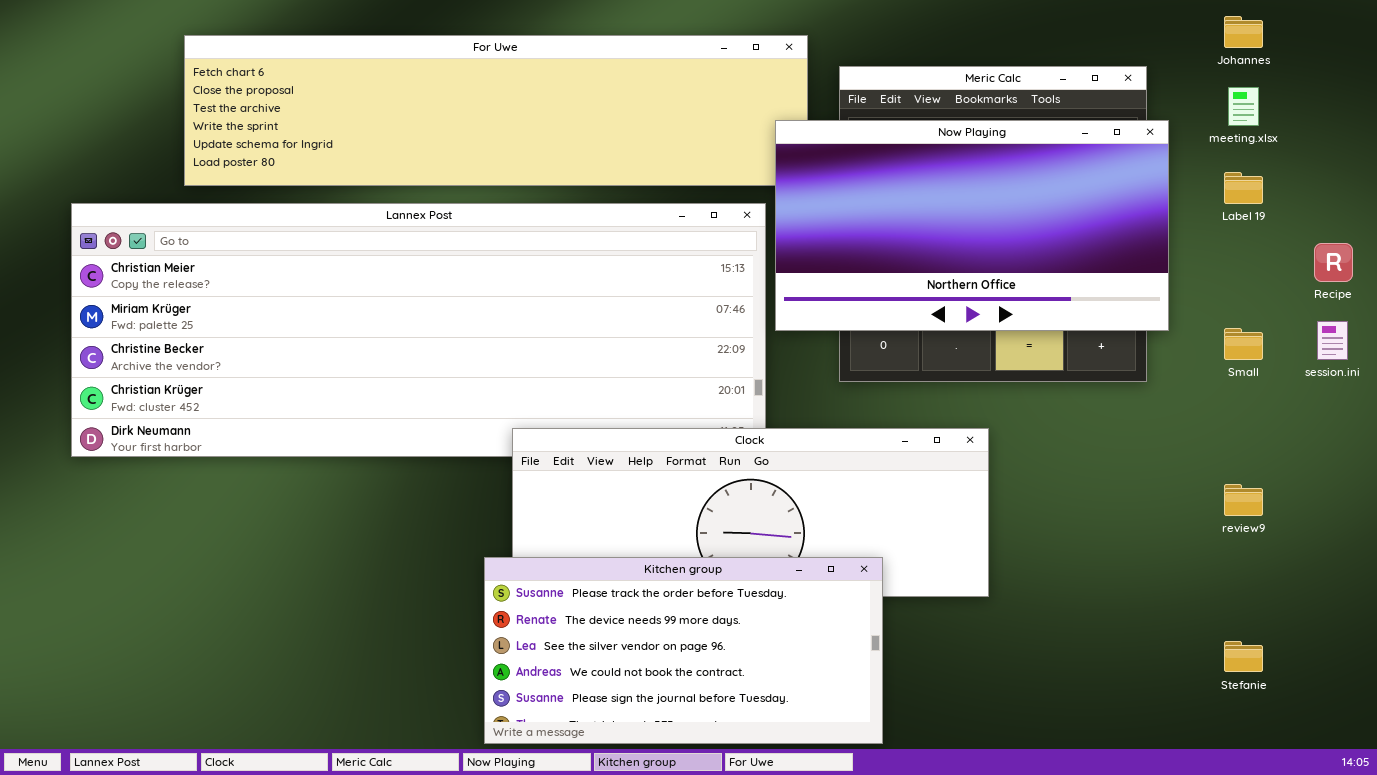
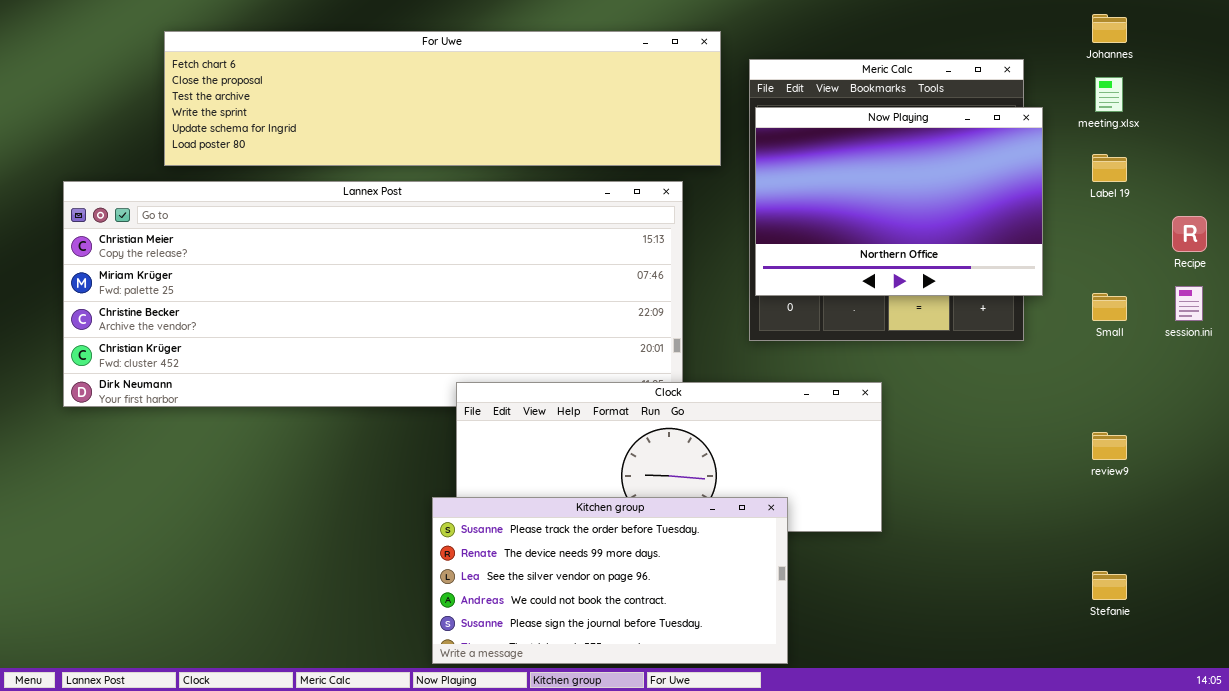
Now Playing: [775,120,1169,331] -> [755,107,1043,296], resized

